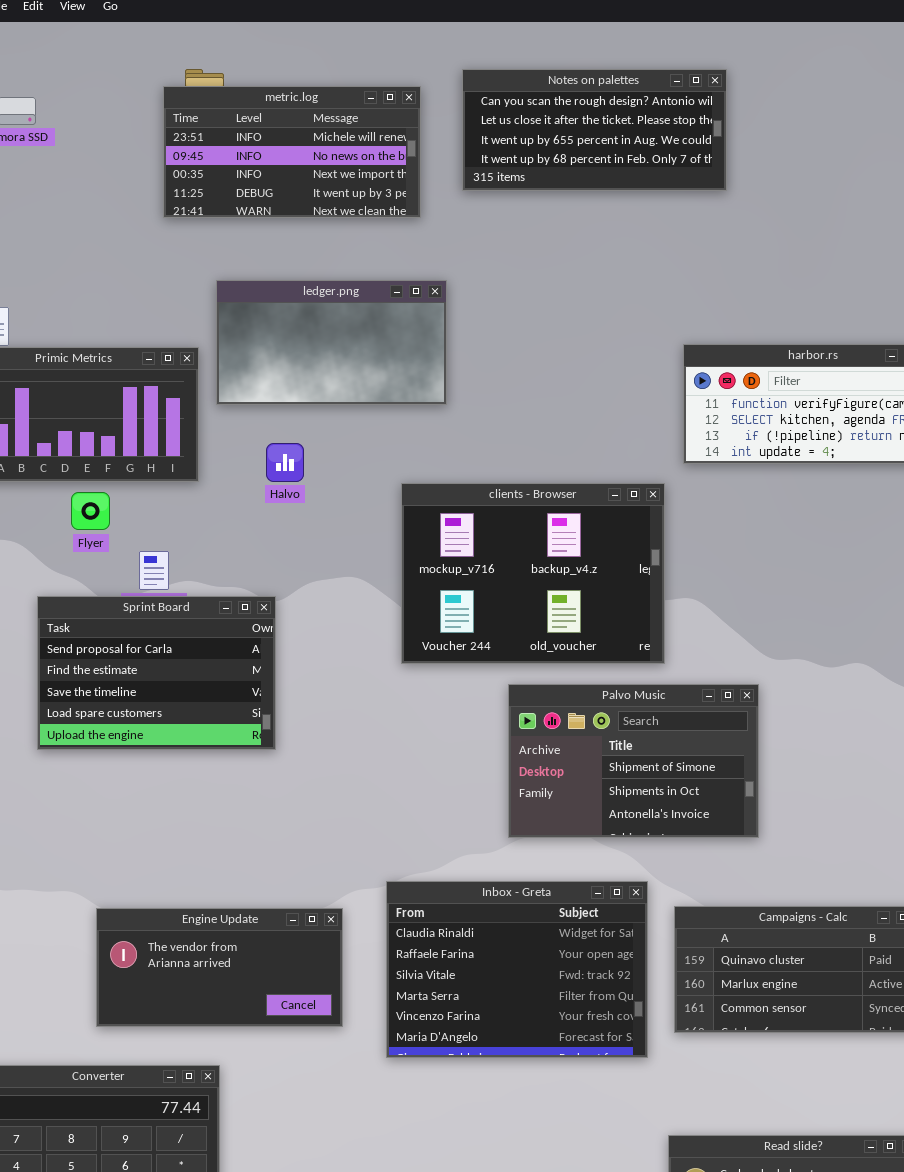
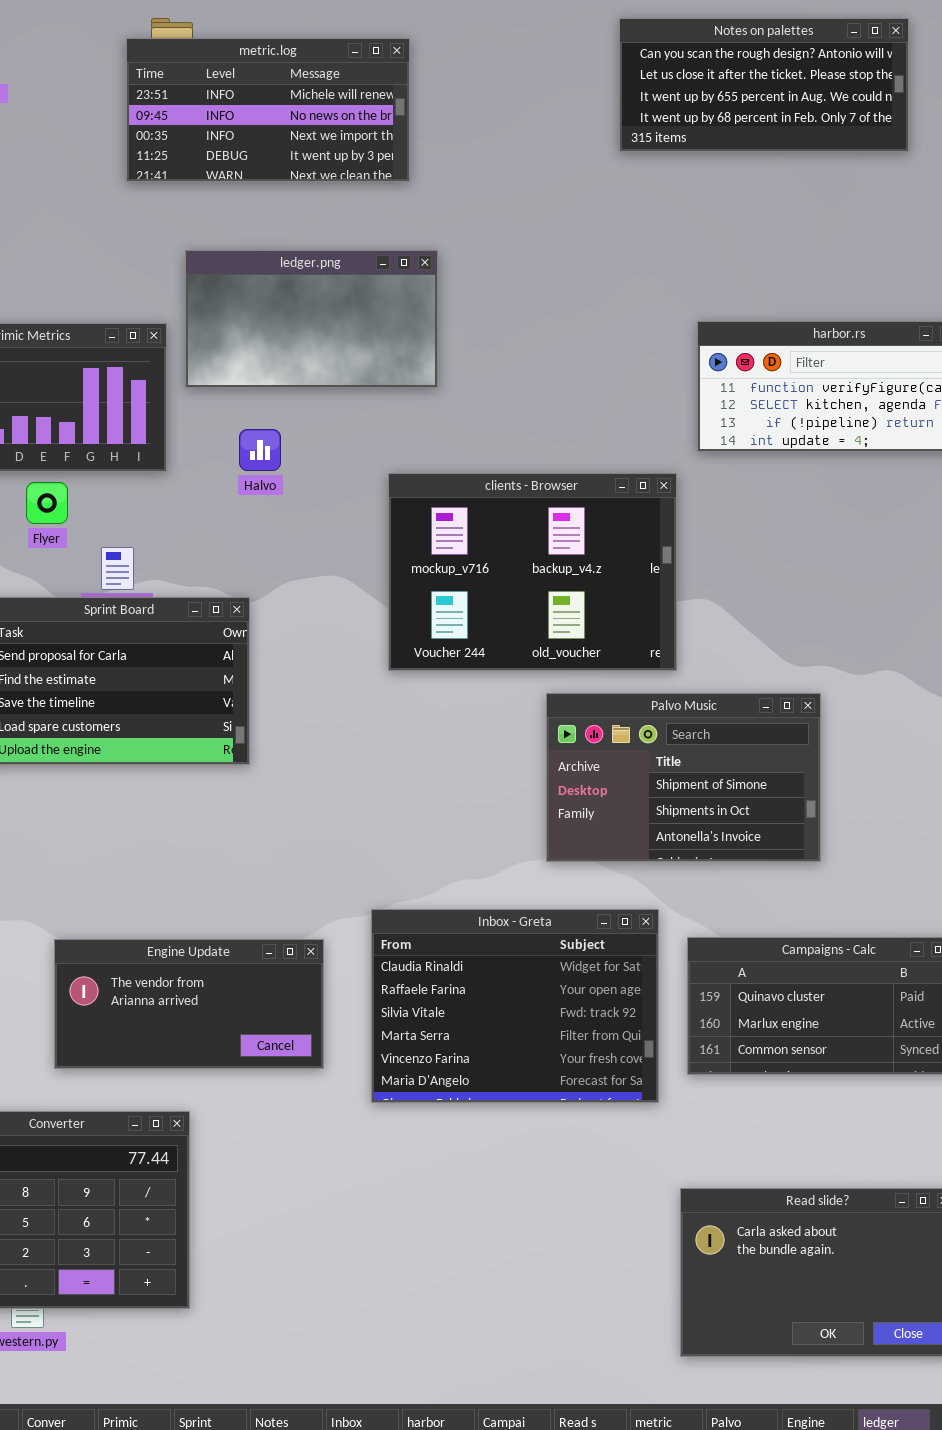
Notes on palettes: [462,69,727,191] -> [619,18,909,152], moved
Palvo Music: [508,684,759,838] -> [546,693,821,862], moved

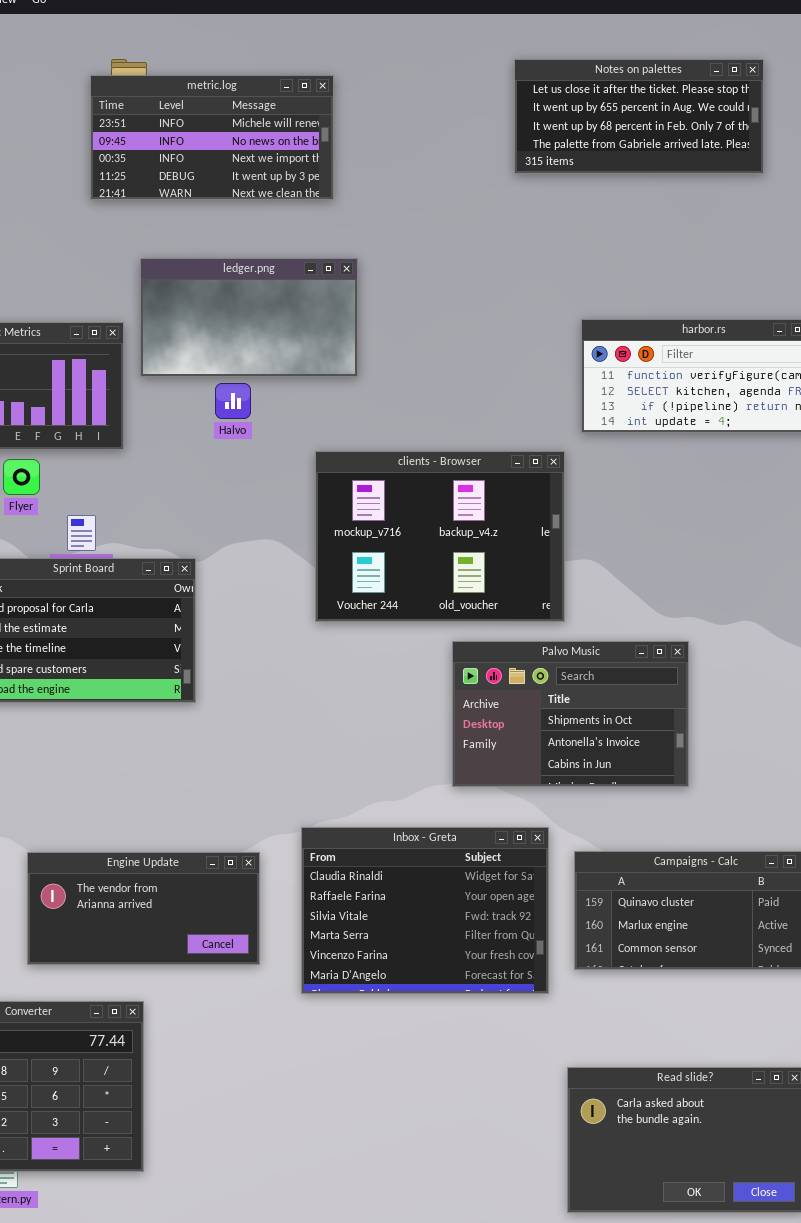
Notes on palettes: [619,18,909,152] -> [514,59,764,174], scrolled down 1 row
Halvo: [239,429,281,471] -> [215,383,251,419], moved
Palvo Music: [546,693,821,862] -> [452,641,689,787], scrolled down 1 row

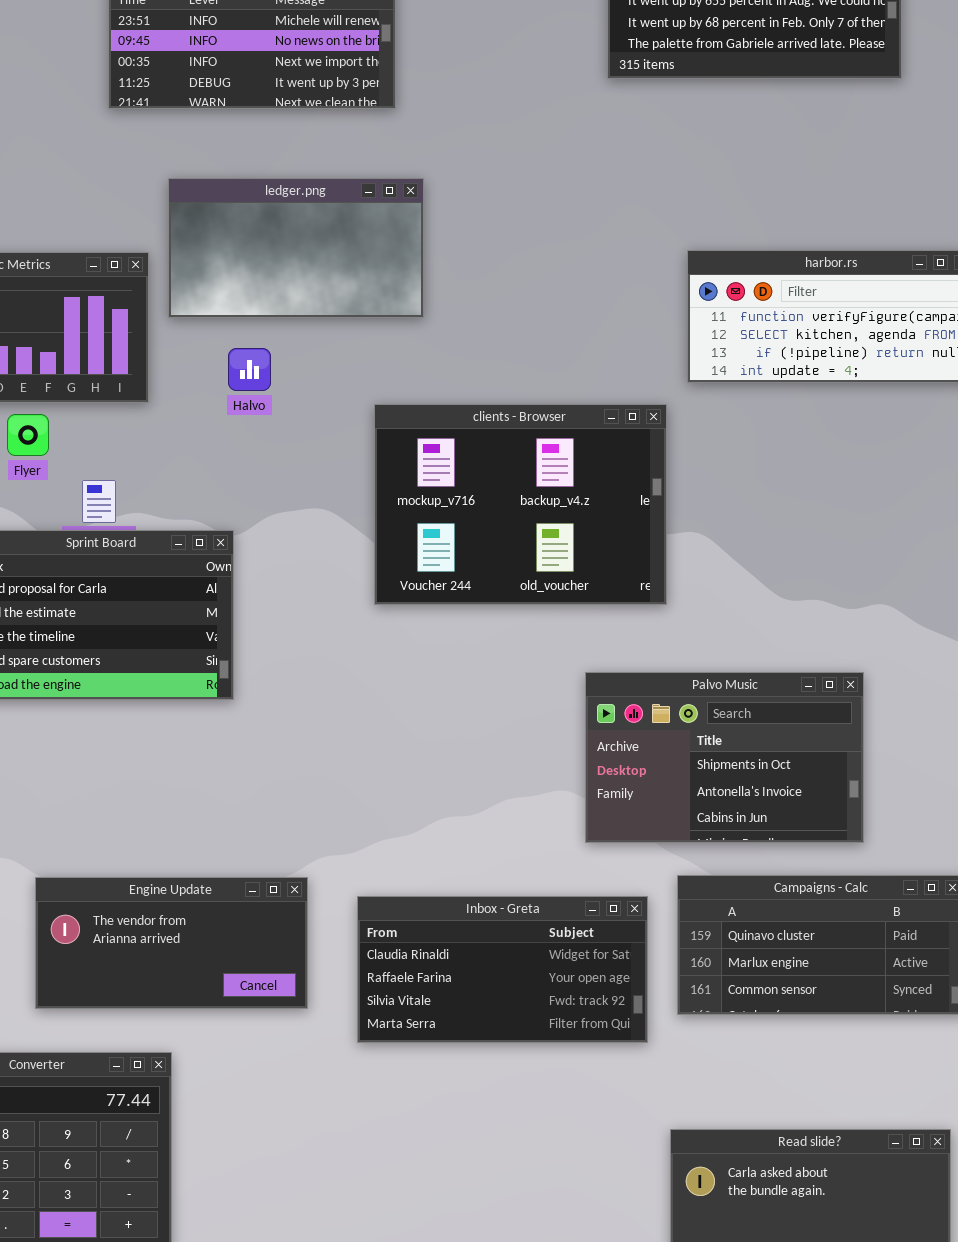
Halvo: [215,383,251,419] -> [228,348,271,391], moved
Palvo Music: [452,641,689,787] -> [585,672,864,843], moved
Inbox - Greta: [301,827,549,994] -> [357,896,648,1043], resized

